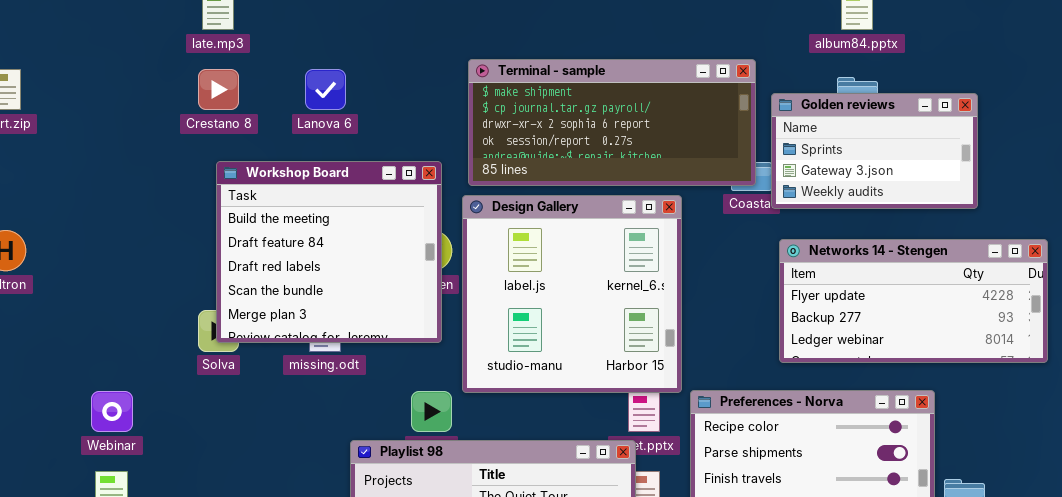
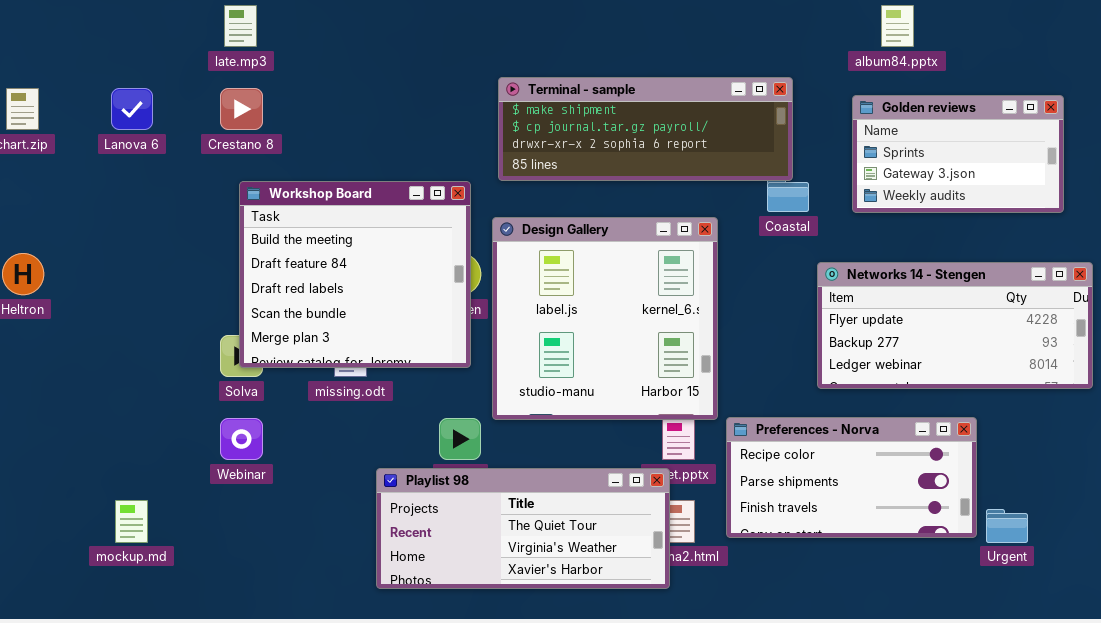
Terminal - sample: [468,59,756,186] -> [498,77,793,181], resized
Lanova 6: [305,69,346,110] -> [111,88,153,130], moved
Golden reviews: [771,93,978,209] -> [852,95,1064,213], moved
Webinar: [91,391,133,432] -> [220,418,263,460], moved

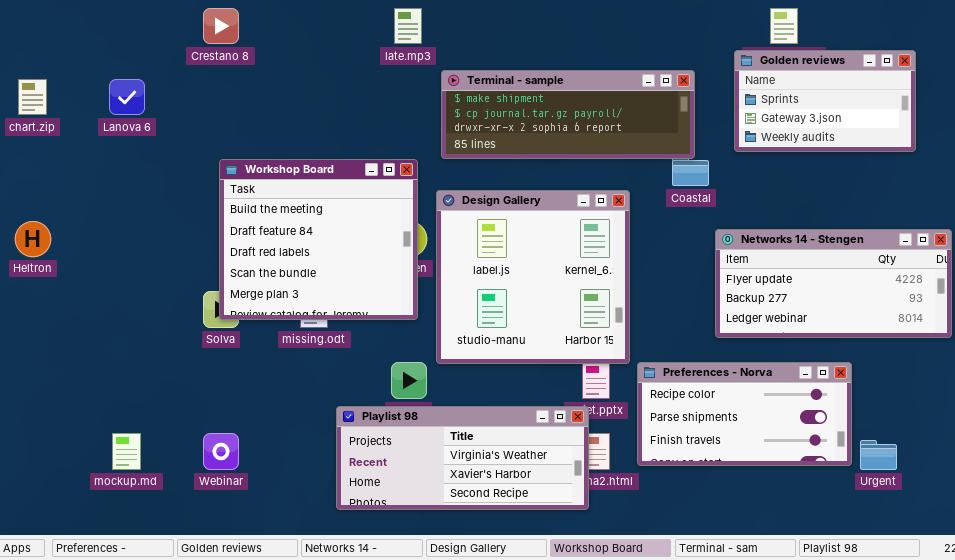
late.mp3: [224,5,257,47] -> [394,8,422,44], moved
Crestano 8: [220,88,263,130] -> [203,8,239,44], moved
Golden reviews: [852,95,1064,213] -> [734,50,916,152], moved
Webinar: [220,418,263,460] -> [203,433,239,470], moved
Playlist 98: [376,468,670,589] -> [336,406,589,510], scrolled down 1 row

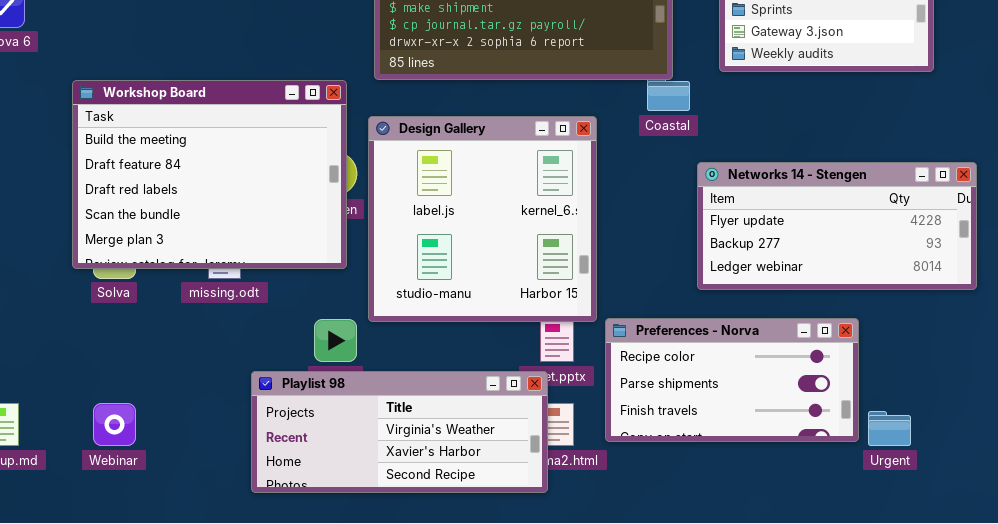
Workshop Board: [219,159,418,320] -> [72,80,347,269], resized

